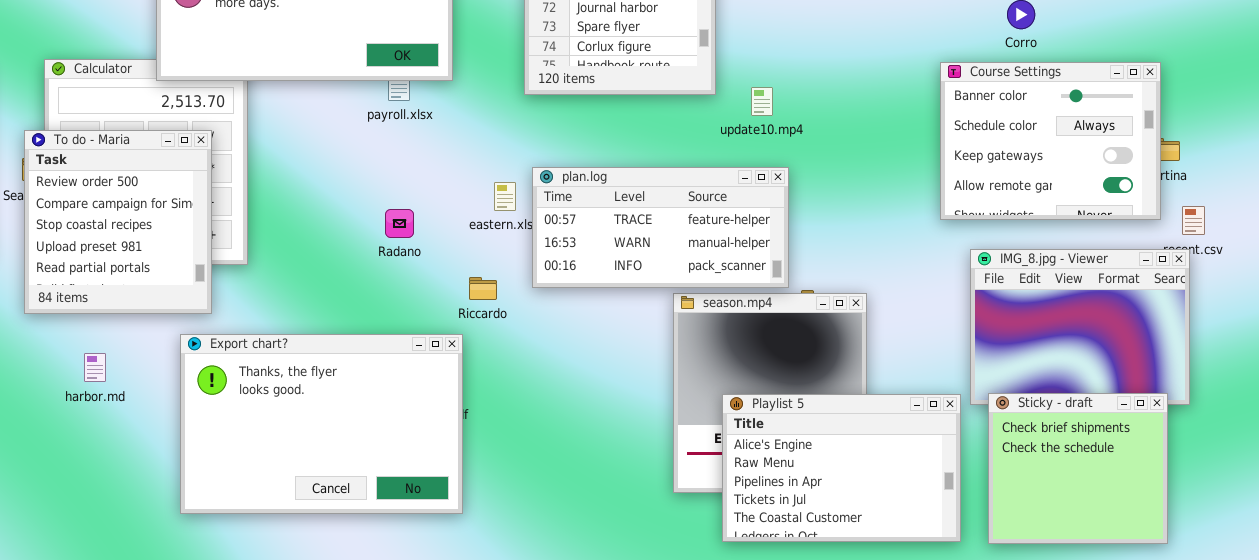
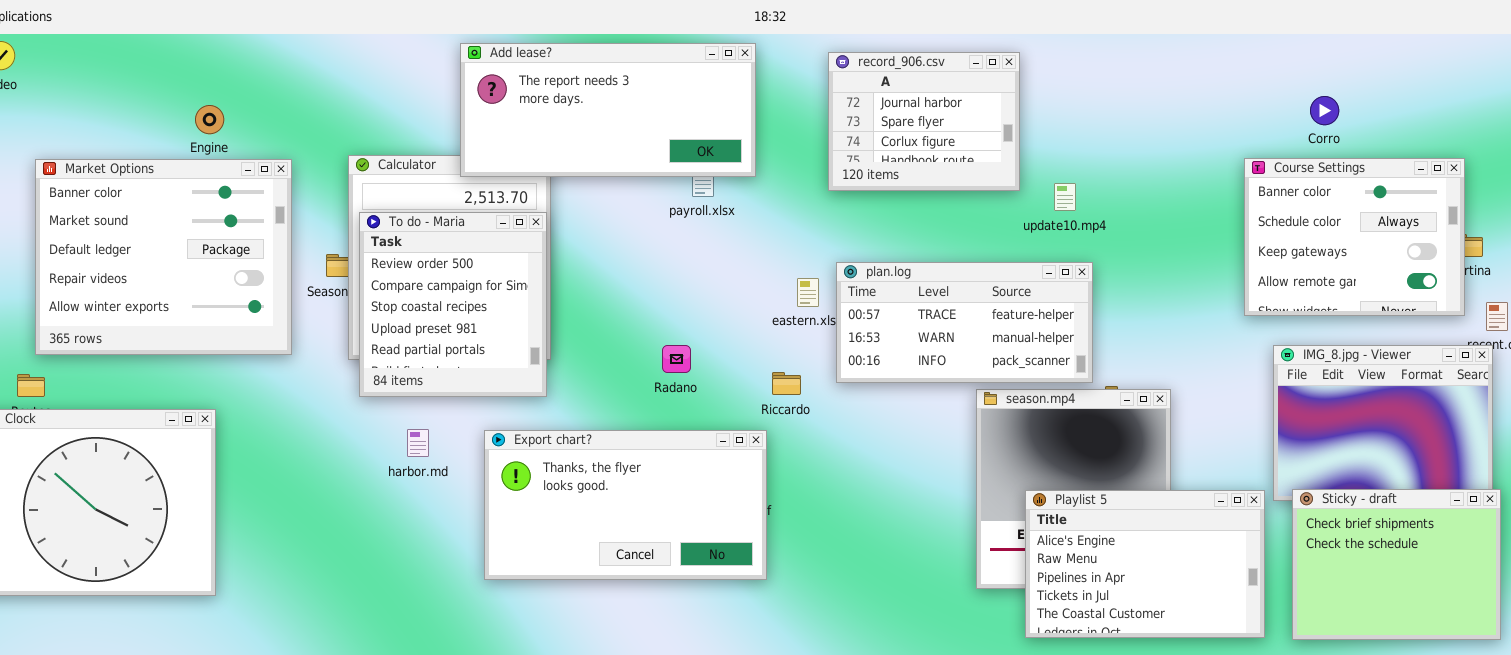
To do - Maria: [24,130,212,314] -> [359,212,547,397], moved
Radano: [385,209,414,238] -> [662,345,691,373], moved
Export chart?: [180,334,463,514] -> [484,430,767,580], resized
harbor.md: [84,353,106,382] -> [407,429,429,457], moved
Sticky - draft: [988,393,1168,544] -> [1292,489,1501,640], resized

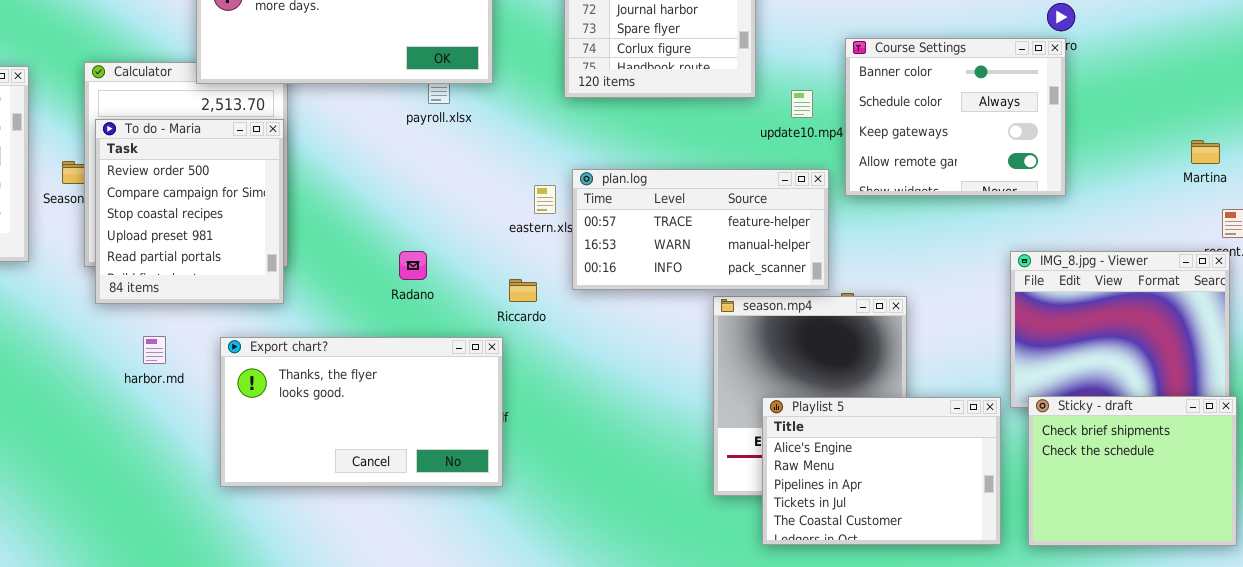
Course Settings: [1244,158,1465,316] -> [845,38,1066,196], moved

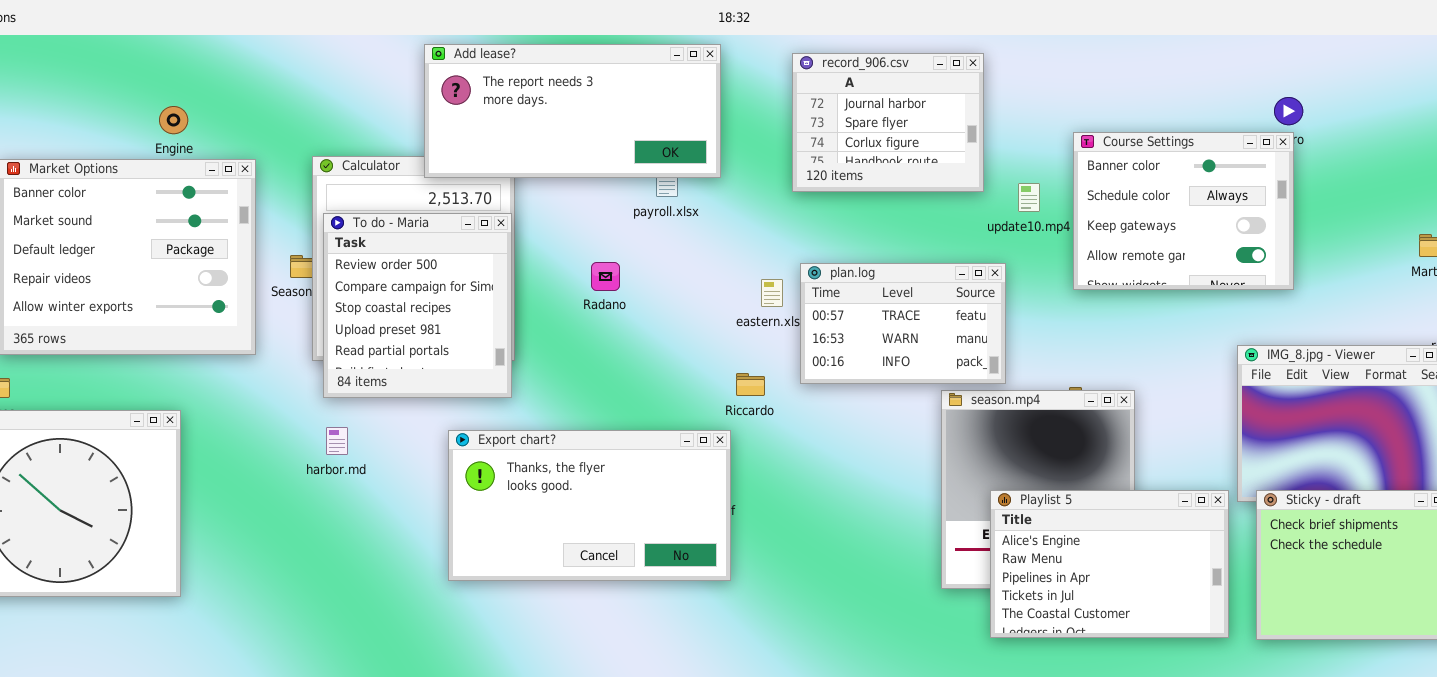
plan.log: [572,169,829,290] -> [800,263,1006,384], resized
Radano: [399,251,427,280] -> [591,262,620,291], moved
harbor.md: [143,336,166,364] -> [326,427,348,455], moved

